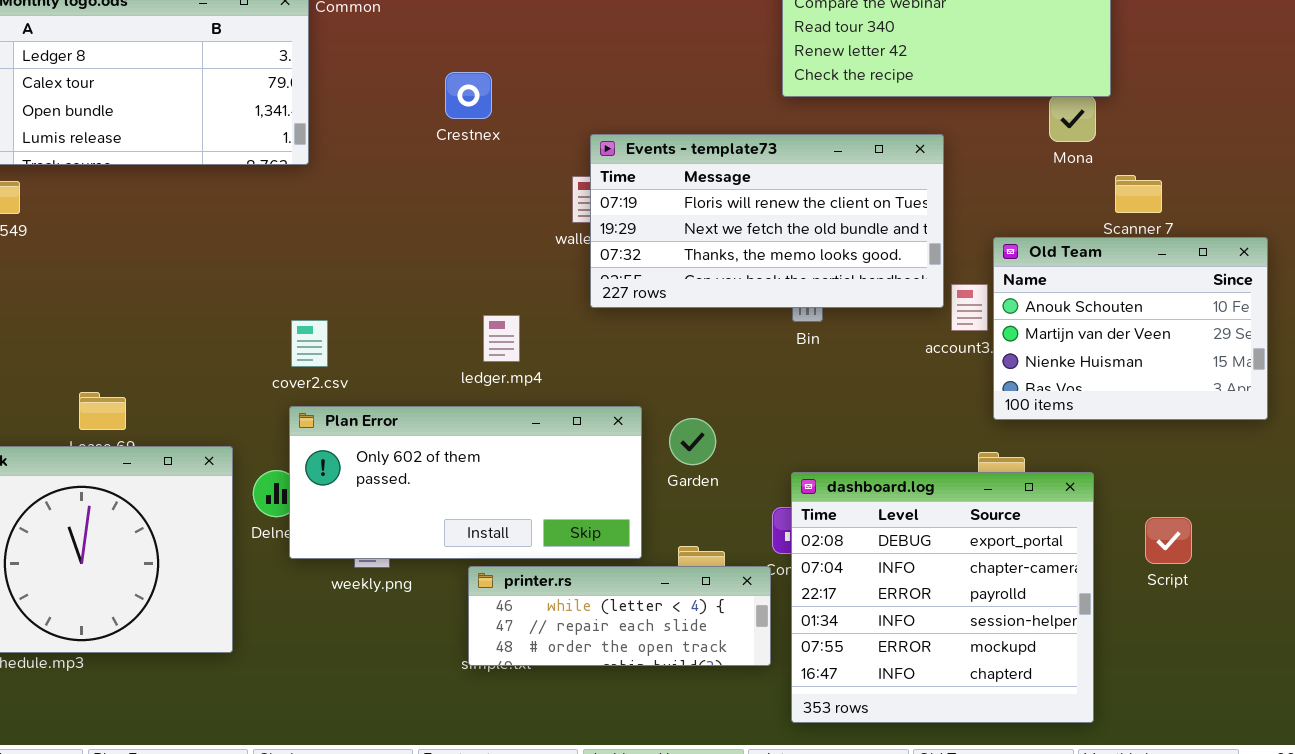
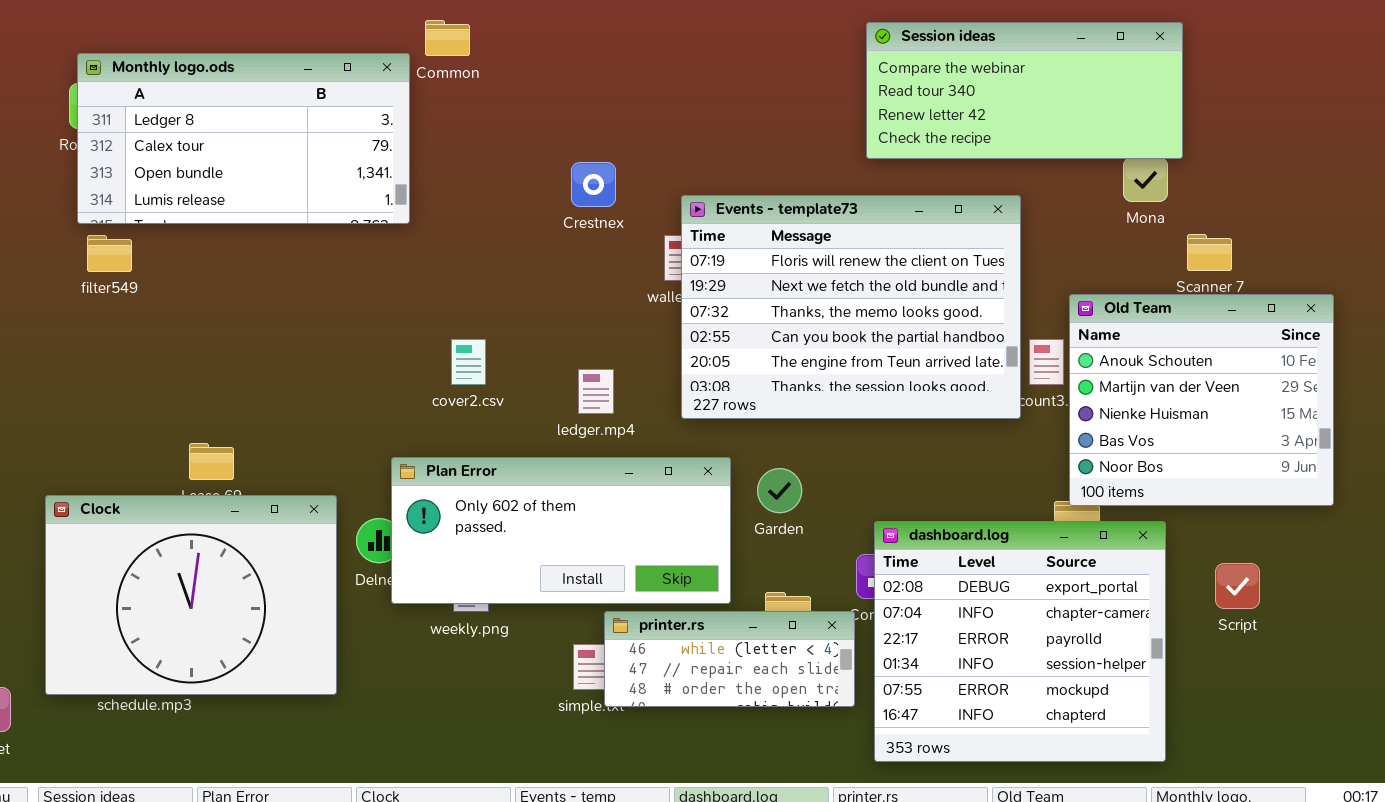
Crestnex: [445,72,492,119] -> [571,162,616,207], moved
Events - template73: [590,134,944,308] -> [681,195,1021,419], resized
Old Team: [993,237,1268,420] -> [1069,294,1334,506], resized
cover2.csv: [291,320,328,367] -> [451,339,486,385], moved
printer.rs: [468,566,771,666] -> [604,611,855,707], resized

